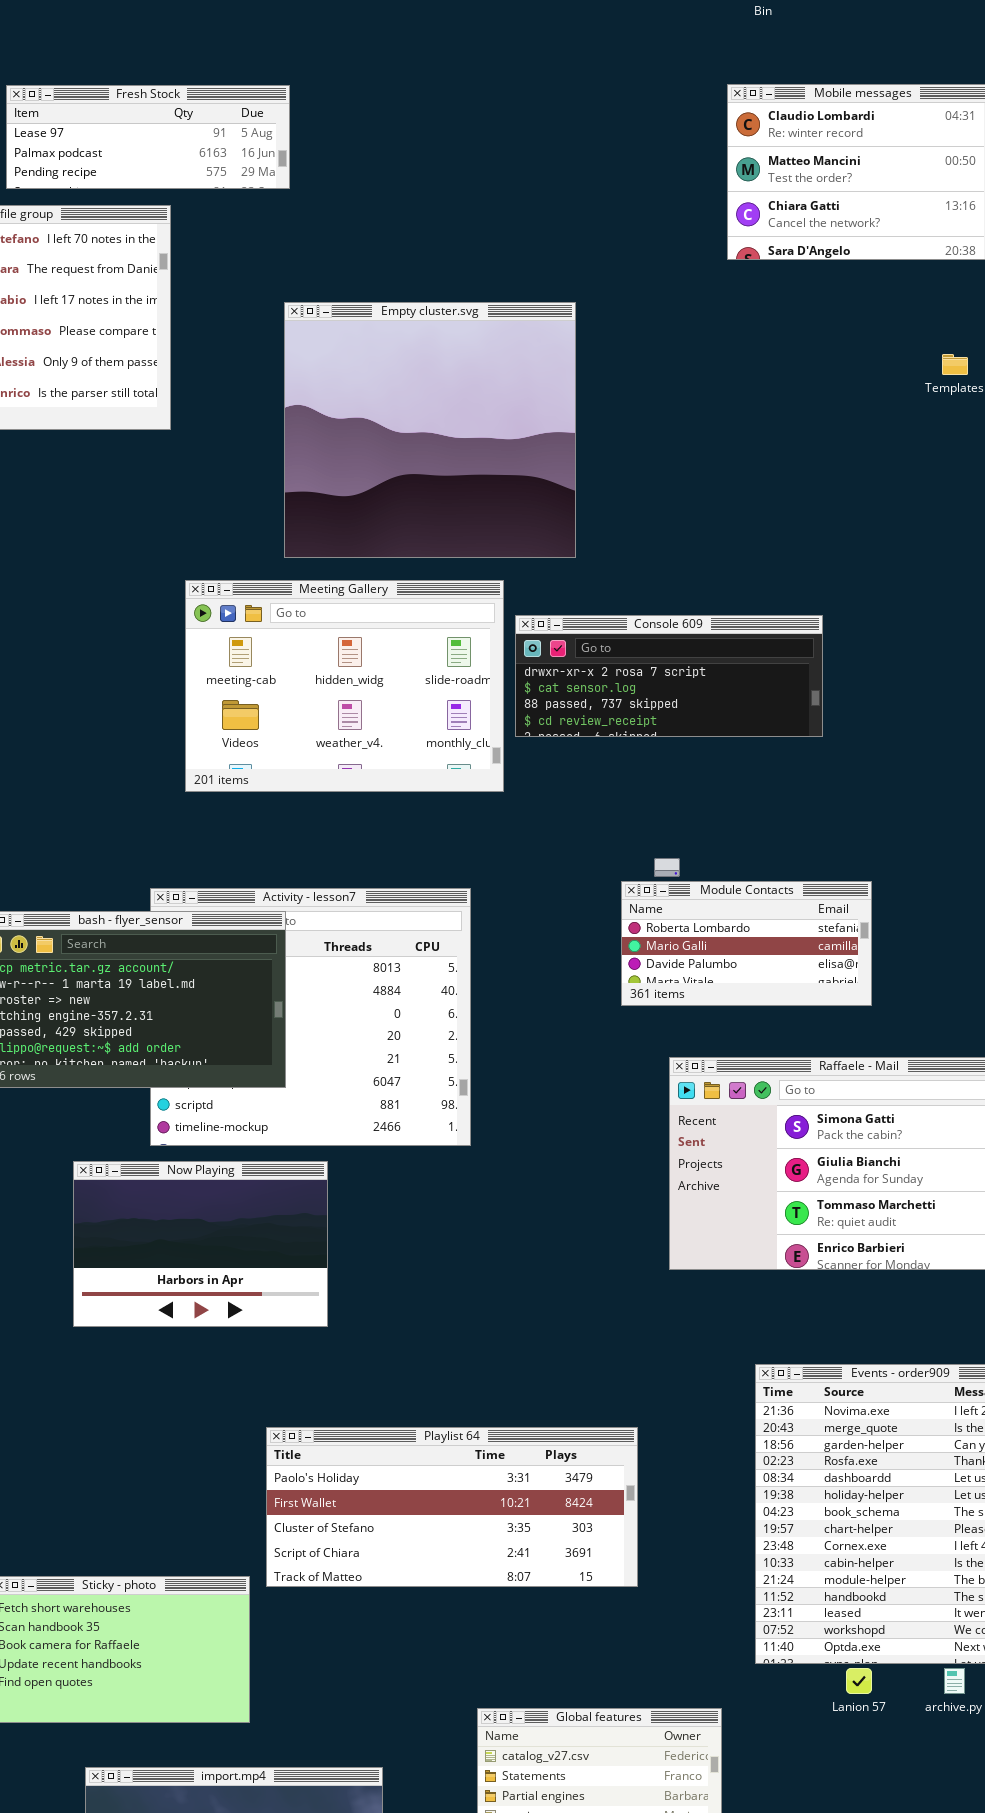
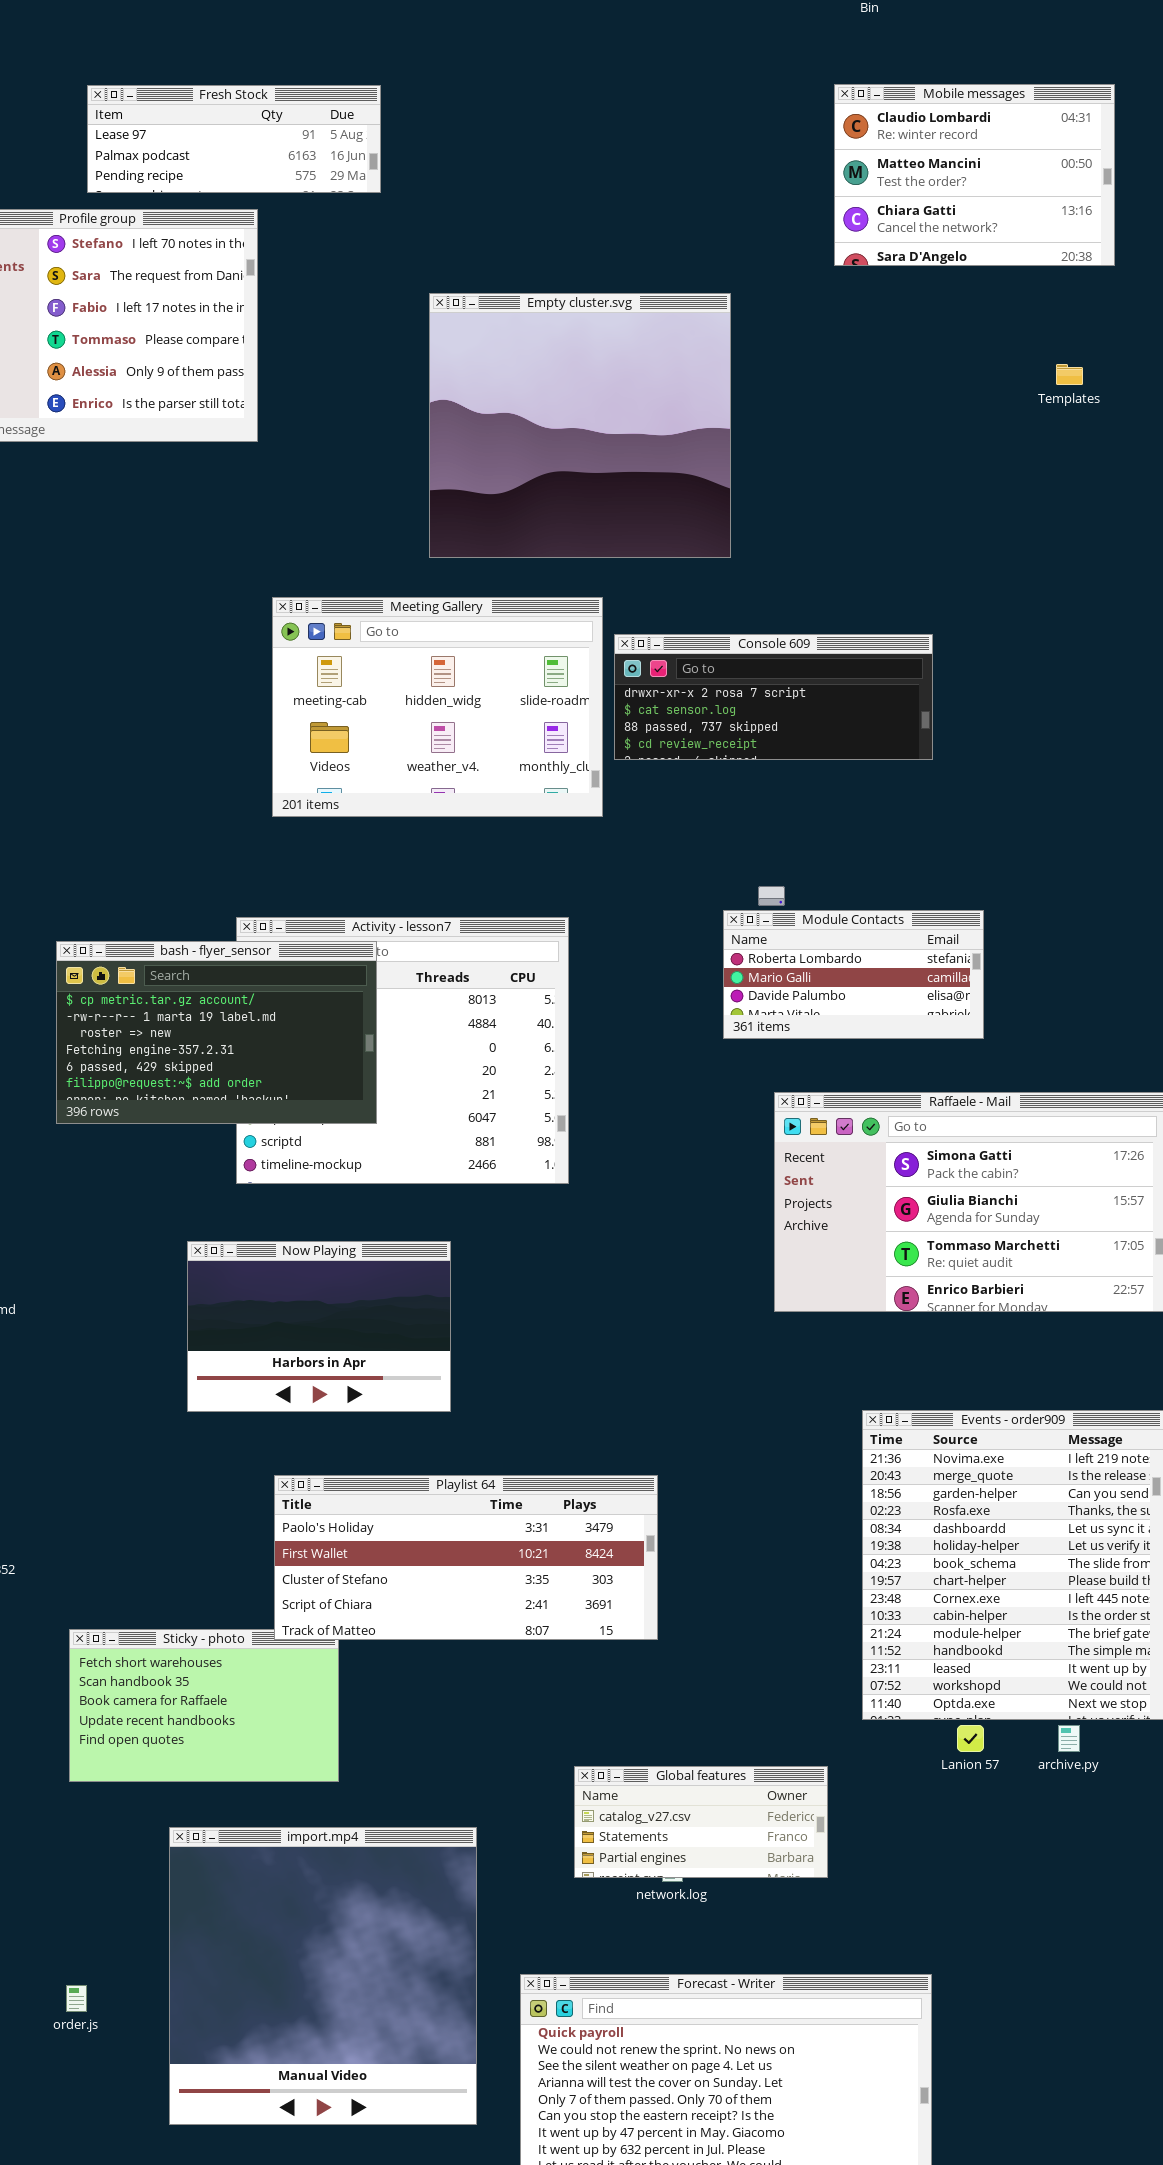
Empty cluster.svg: [284,302,576,558] -> [429,293,731,558], moved
Now Playing: [73,1161,328,1327] -> [187,1241,451,1412], moved
Playlist 64: [266,1427,638,1587] -> [274,1475,658,1640], moved

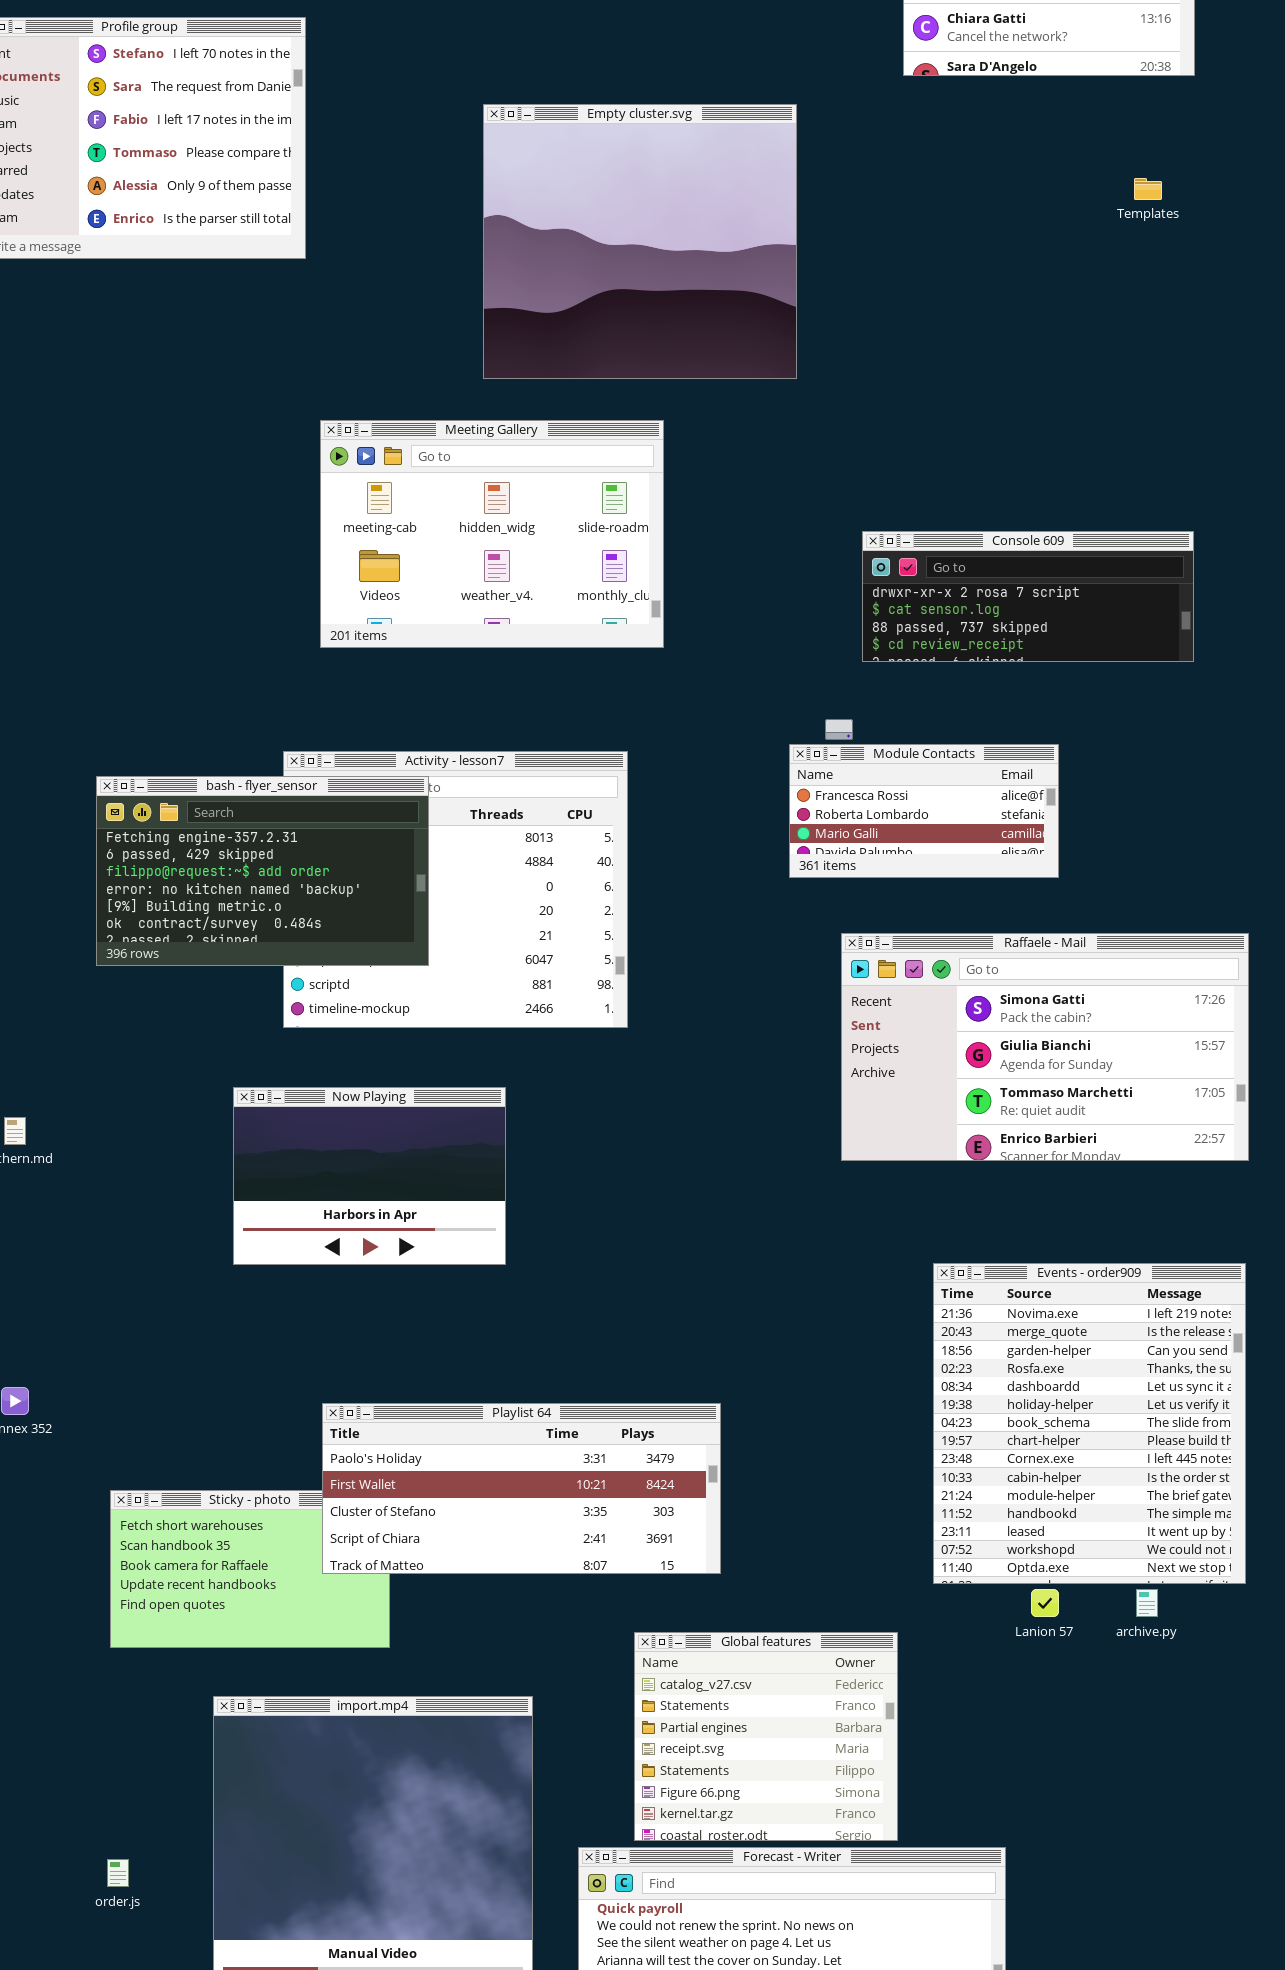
Console 609: [614,634,933,760] -> [862,531,1194,662], moved
Module Contacts: [723,910,984,1039] -> [789,744,1059,878], scrolled up 1 row
bash - flyer_sensor: [56,941,377,1124] -> [96,776,429,966], scrolled down 3 rows
Playlist 64: [274,1475,658,1640] -> [322,1403,721,1574], moved
Global features: [574,1766,828,1878] -> [634,1632,898,1841], resized

